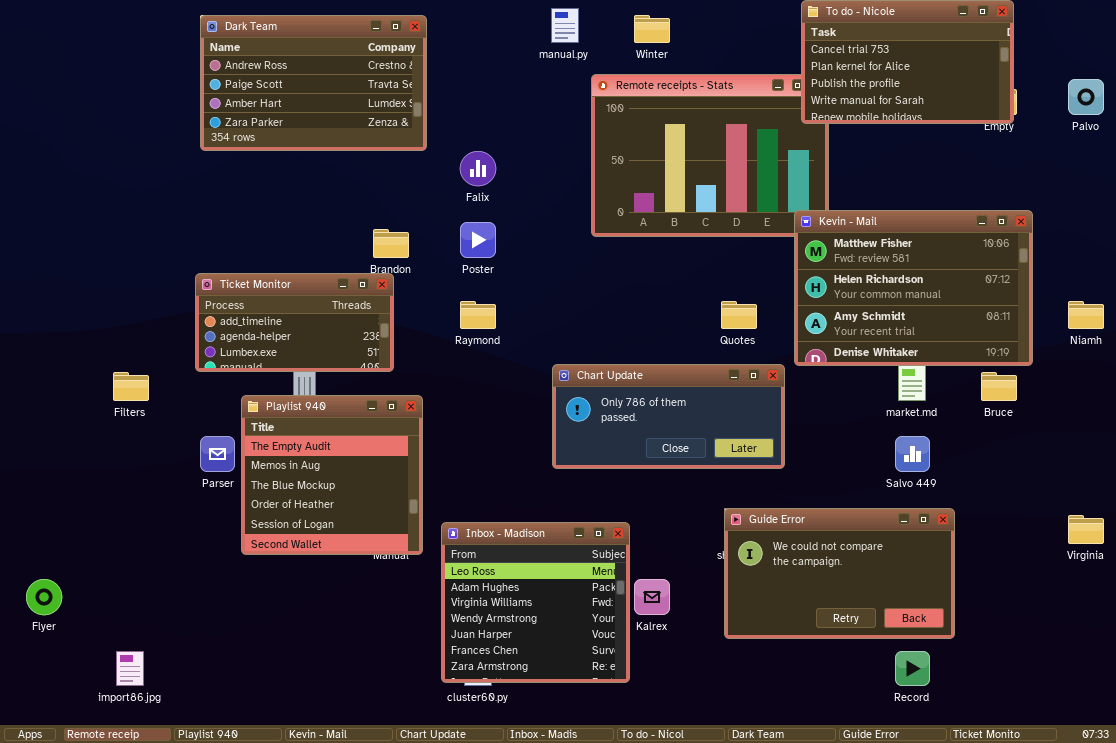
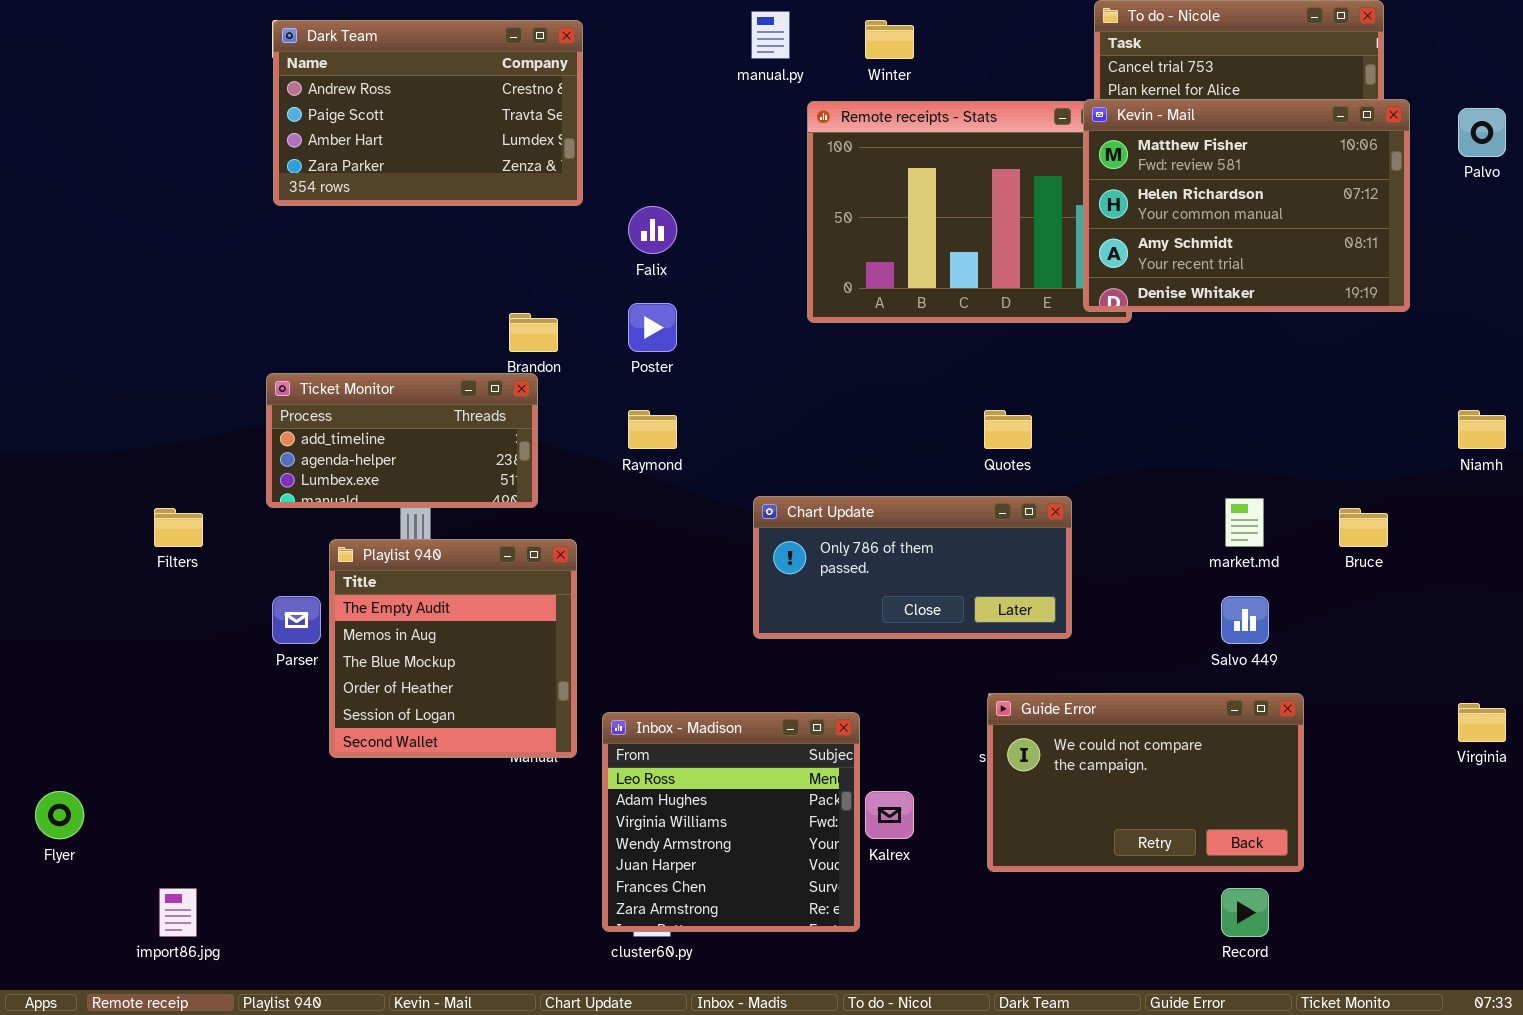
Kevin - Mail: [794,210,1033,366] -> [1083,99,1410,312], moved

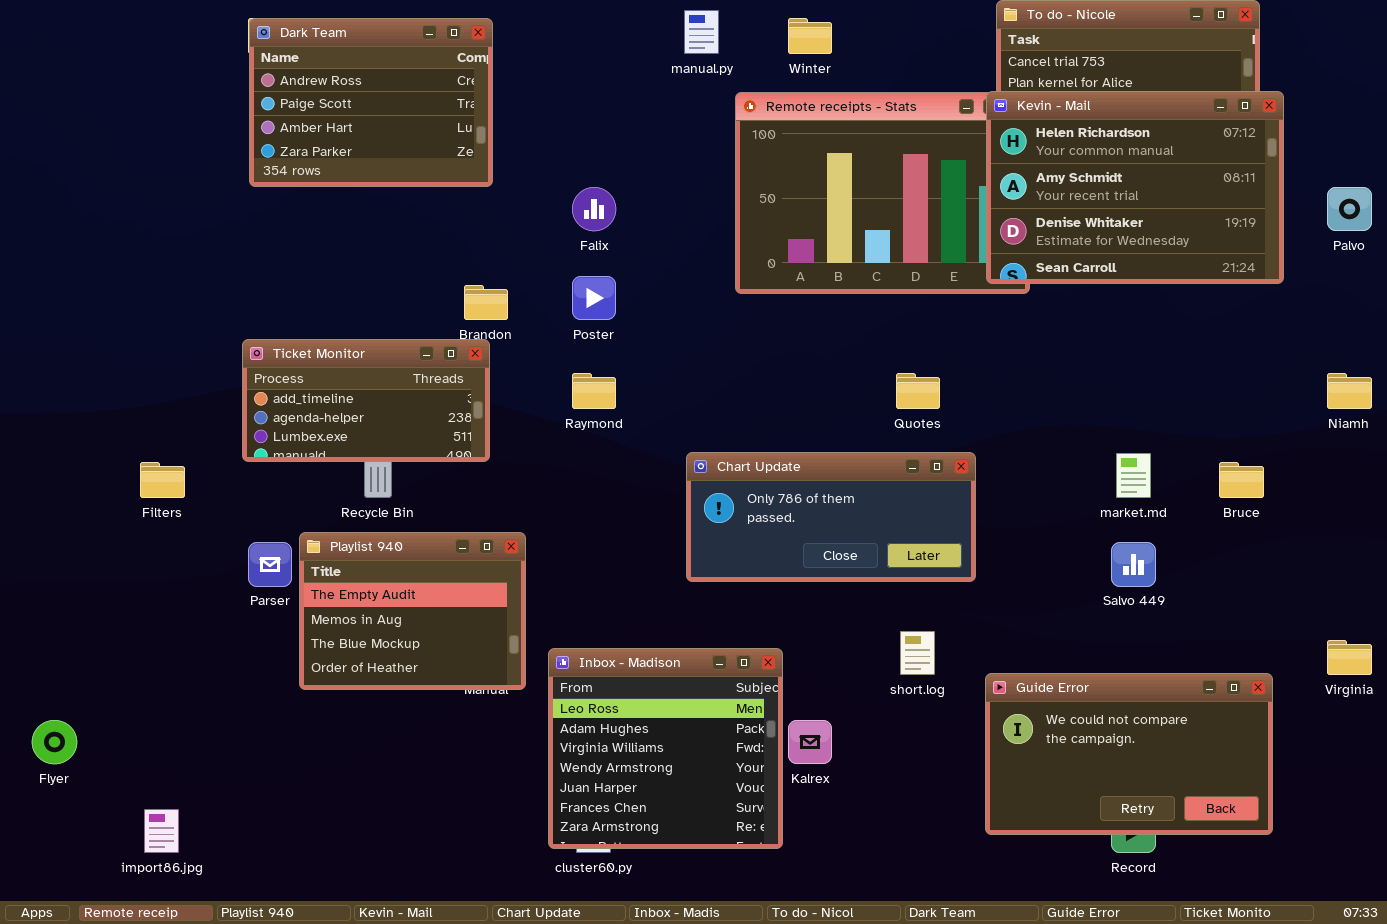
Dark Team: [273,20,583,206] -> [249,18,493,187], resized
Kevin - Mail: [1083,99,1410,312] -> [986,91,1284,284], scrolled down 1 row
Palvo: [1458,108,1506,157] -> [1327,187,1372,231], moved
Playlist 940: [329,539,577,758] -> [299,532,526,690], resized
Guide Error: [987,693,1304,872] -> [985,673,1273,835], moved

